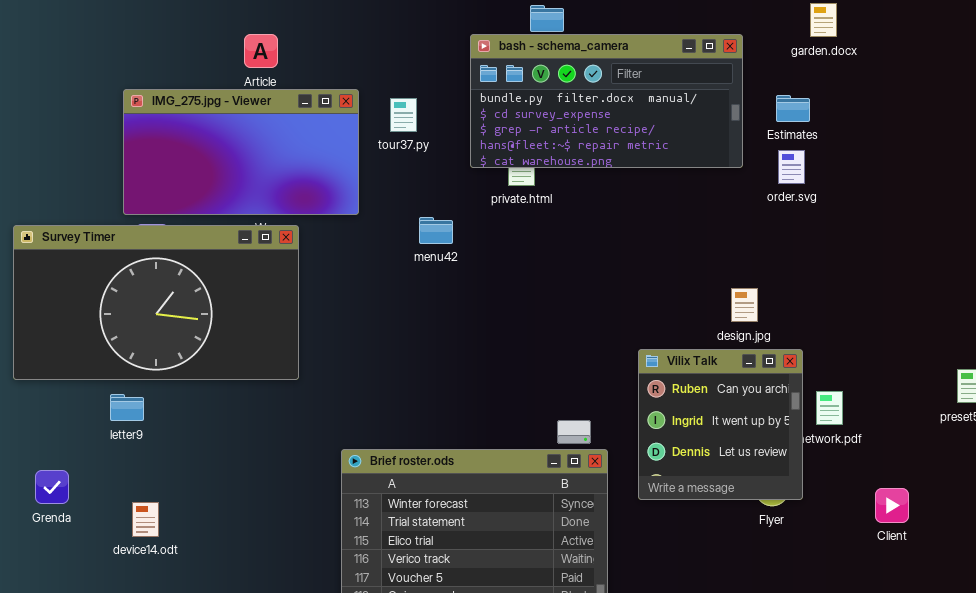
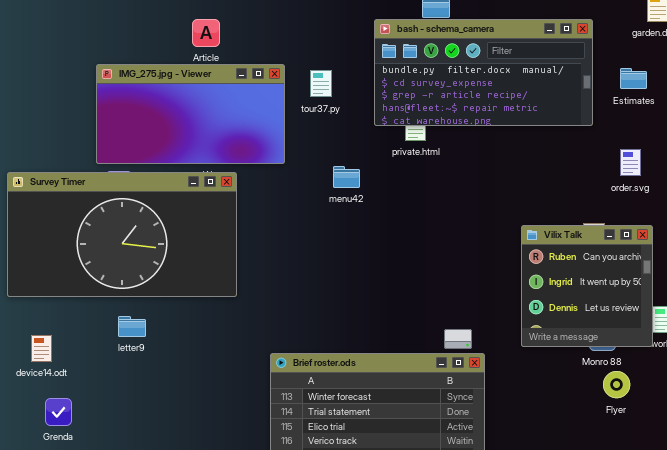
order.svg: [778,150,805,184] -> [620,149,641,176], moved
Vilix Talk: [638,349,803,500] -> [521,225,653,347], moved
letter9: [110,394,144,421] -> [118,316,146,337], moved
Grenda: [35,470,69,504] -> [45,398,72,426], moved
device14.odt: [132,502,159,537] -> [31,335,52,362], moved

